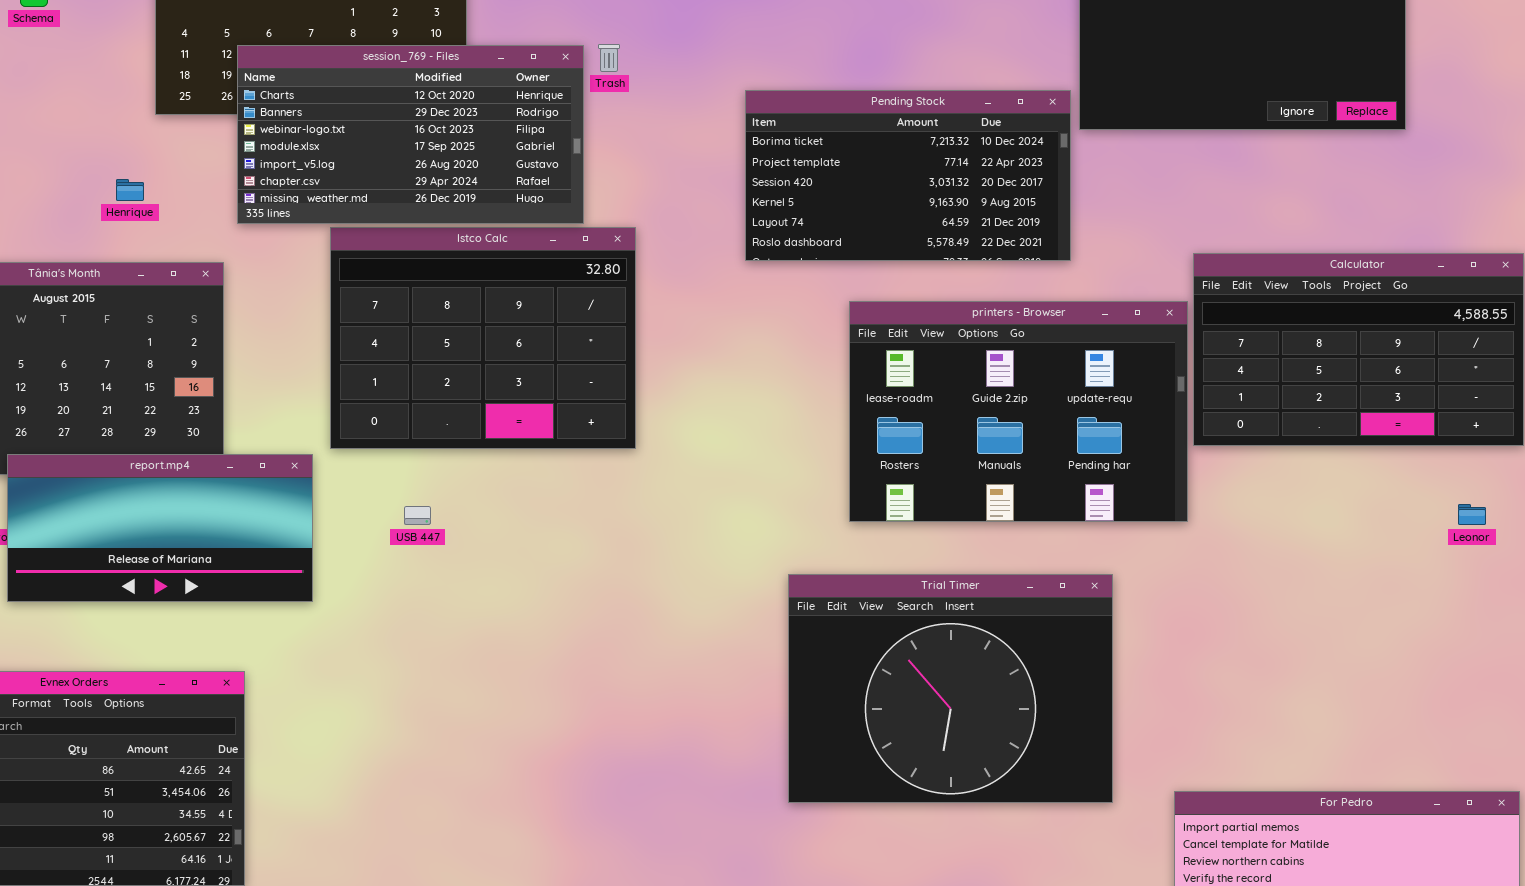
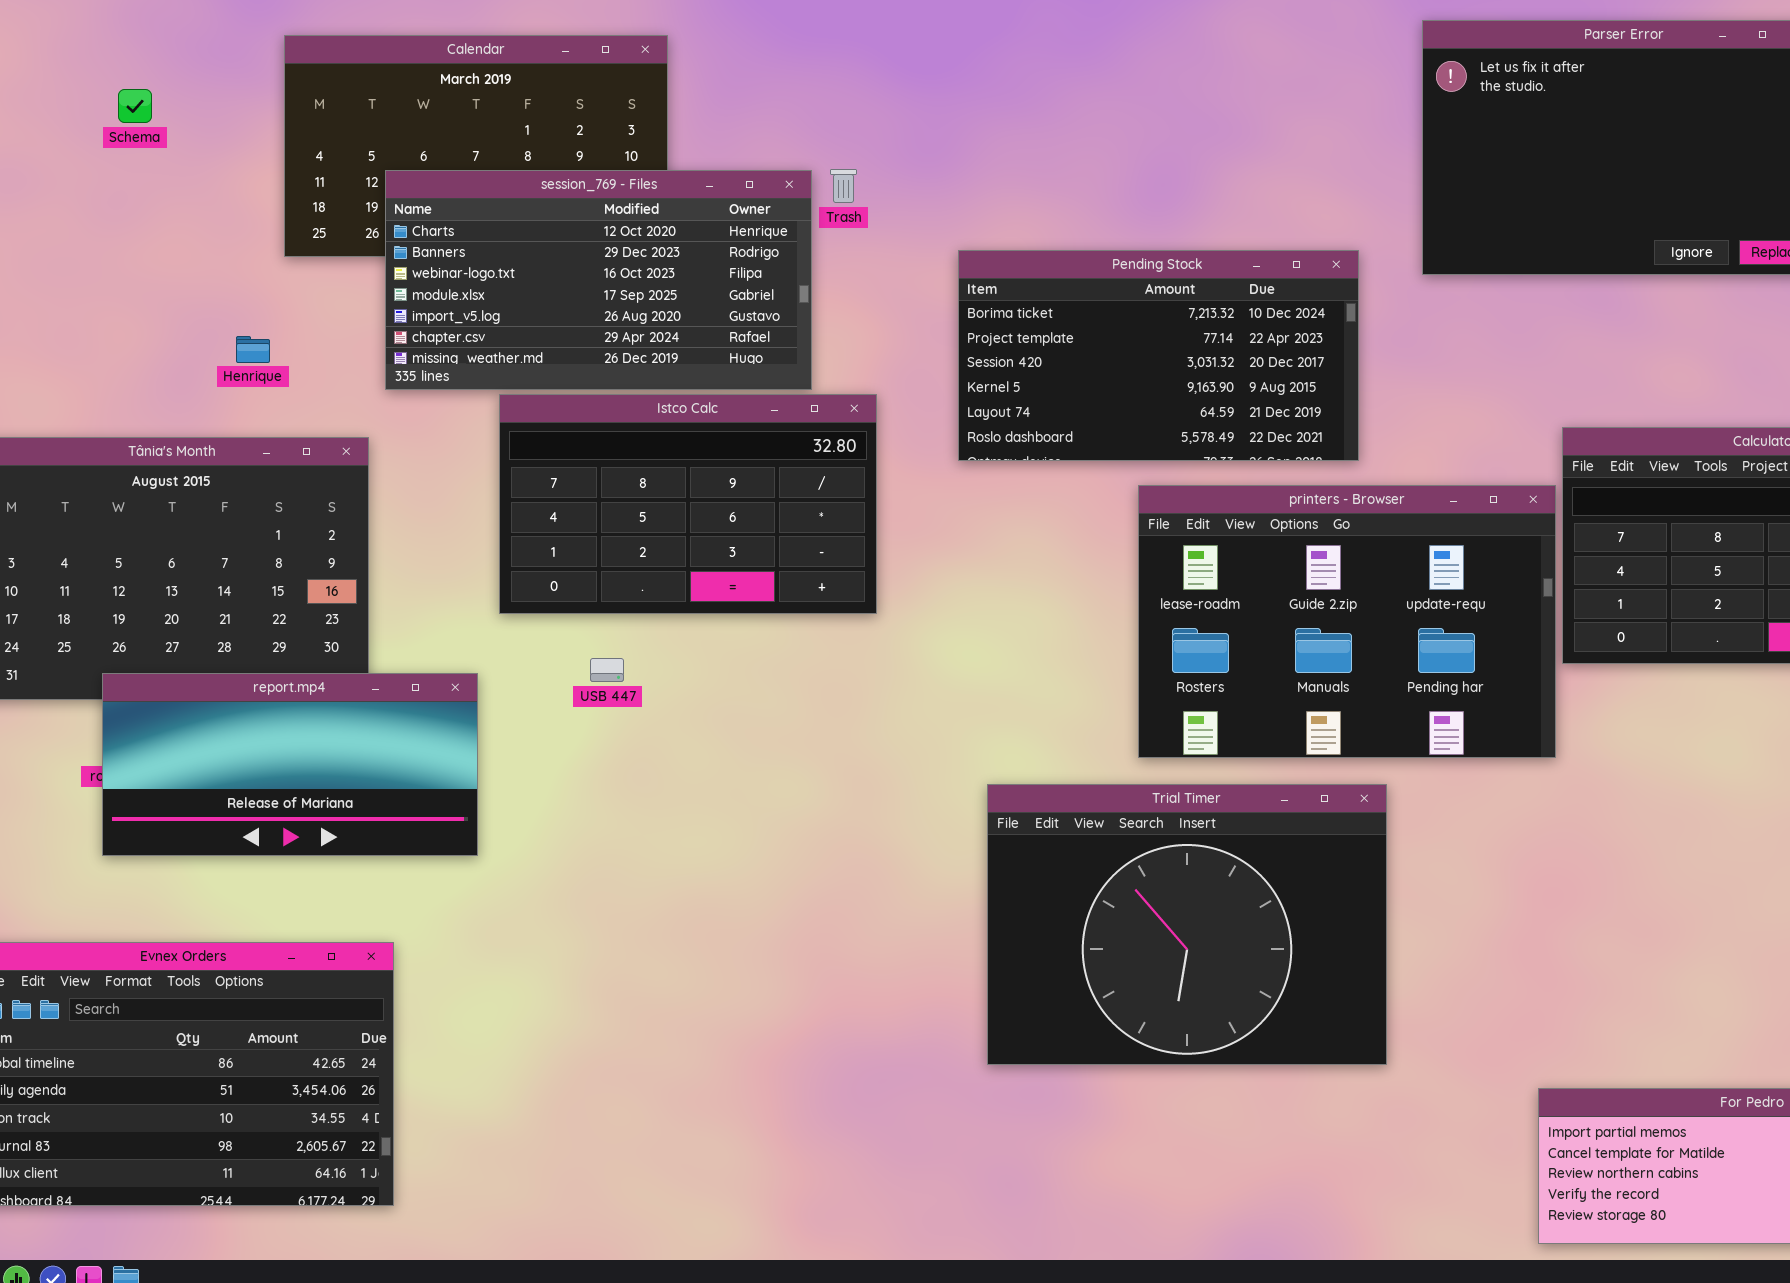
Pending Stock: [745,90,1071,261] -> [958,250,1359,461], moved
Istco Calc: [330,227,636,449] -> [499,394,877,614], resized
USB 447: [404,506,431,525] -> [590,658,624,682], moved
Trial Timer: [788,574,1113,803] -> [987,784,1387,1065], moved

